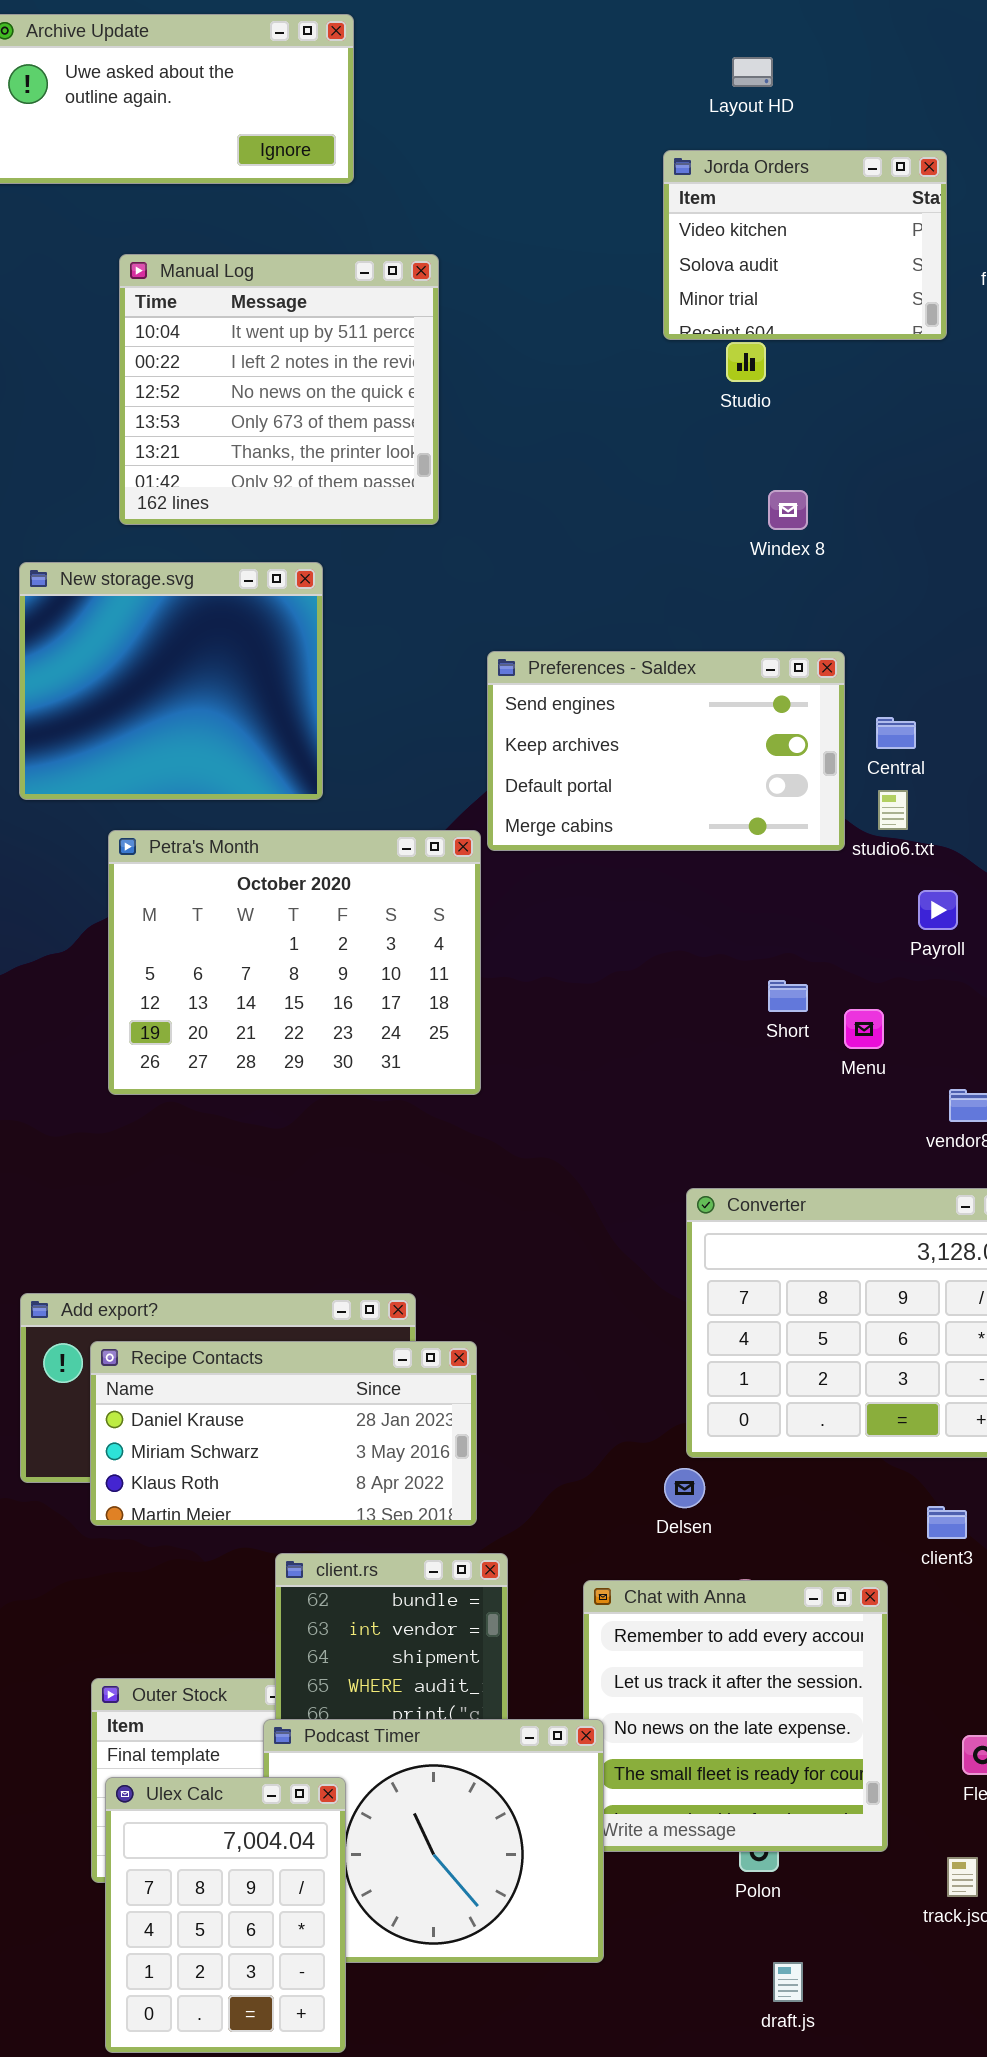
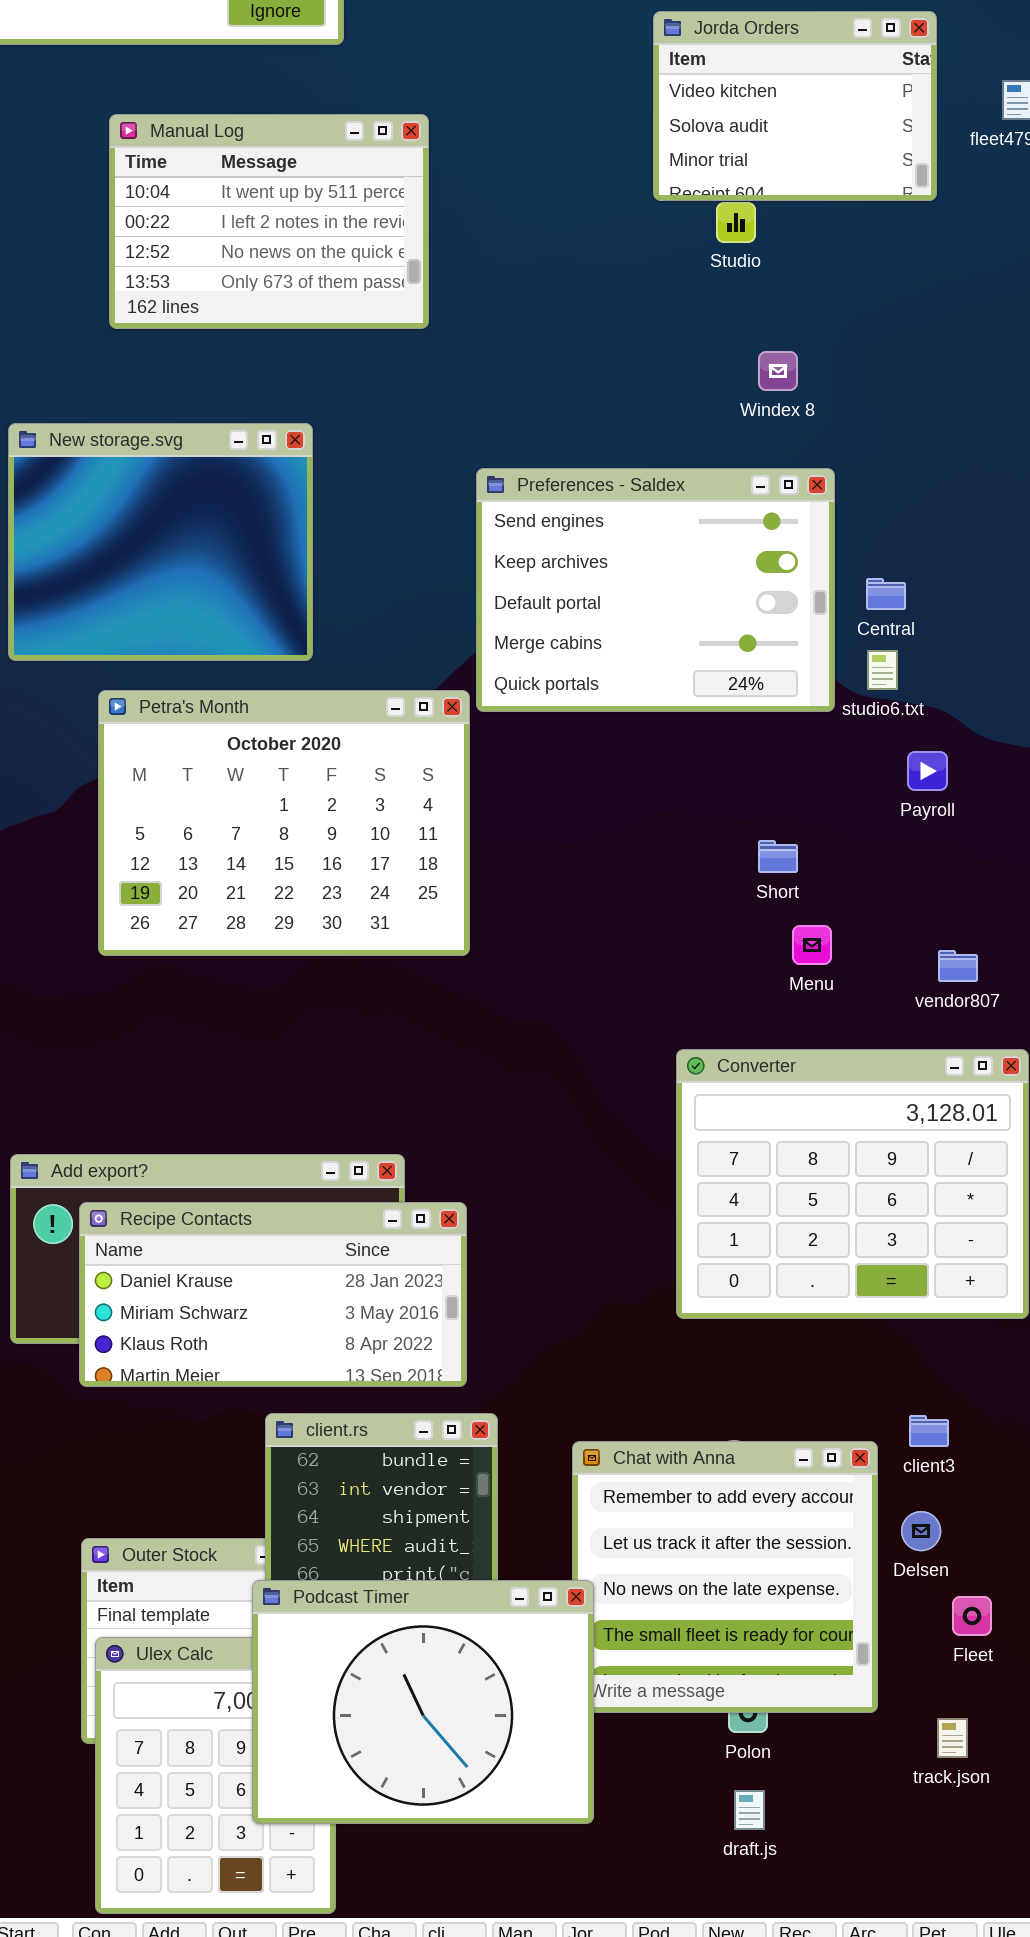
Manual Log: [119,254,439,525] -> [109,114,429,329], resized
Preferences - Saldex: [487,651,845,851] -> [476,468,835,712], resized
Menu: [844,1009,884,1049] -> [792,925,832,965], moved
Delsen: [664,1468,705,1508] -> [901,1511,941,1551], moved
client3: [927,1506,967,1539] -> [909,1415,949,1447], moved
Podcast Timer: [263,1719,604,1963] -> [252,1580,594,1824], raised
draft.js: [773,1962,803,2002] -> [734,1790,765,1830], moved

